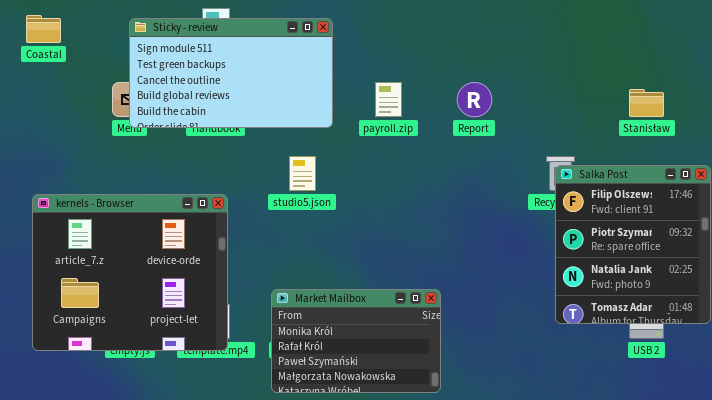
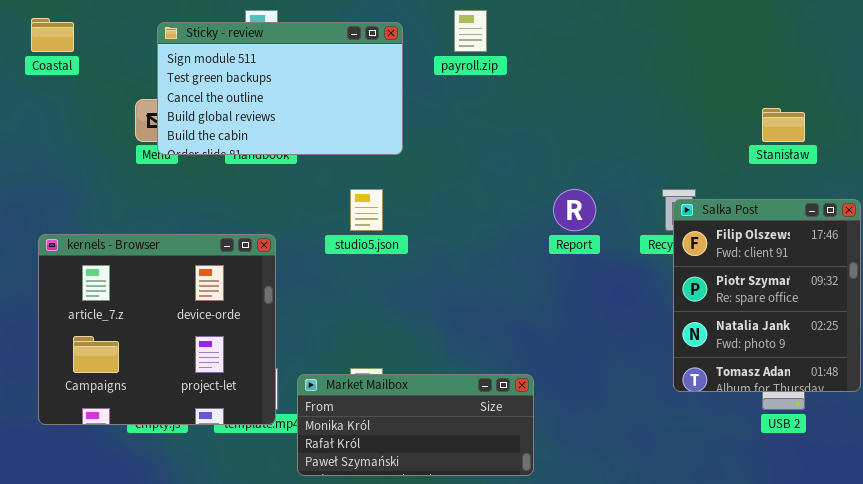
payroll.zip: [375,82,402,117] -> [454,10,487,52], moved
Report: [457,82,492,117] -> [553,189,596,231], moved
Market Mailbox: [271,289,441,393] -> [297,374,534,476], resized

